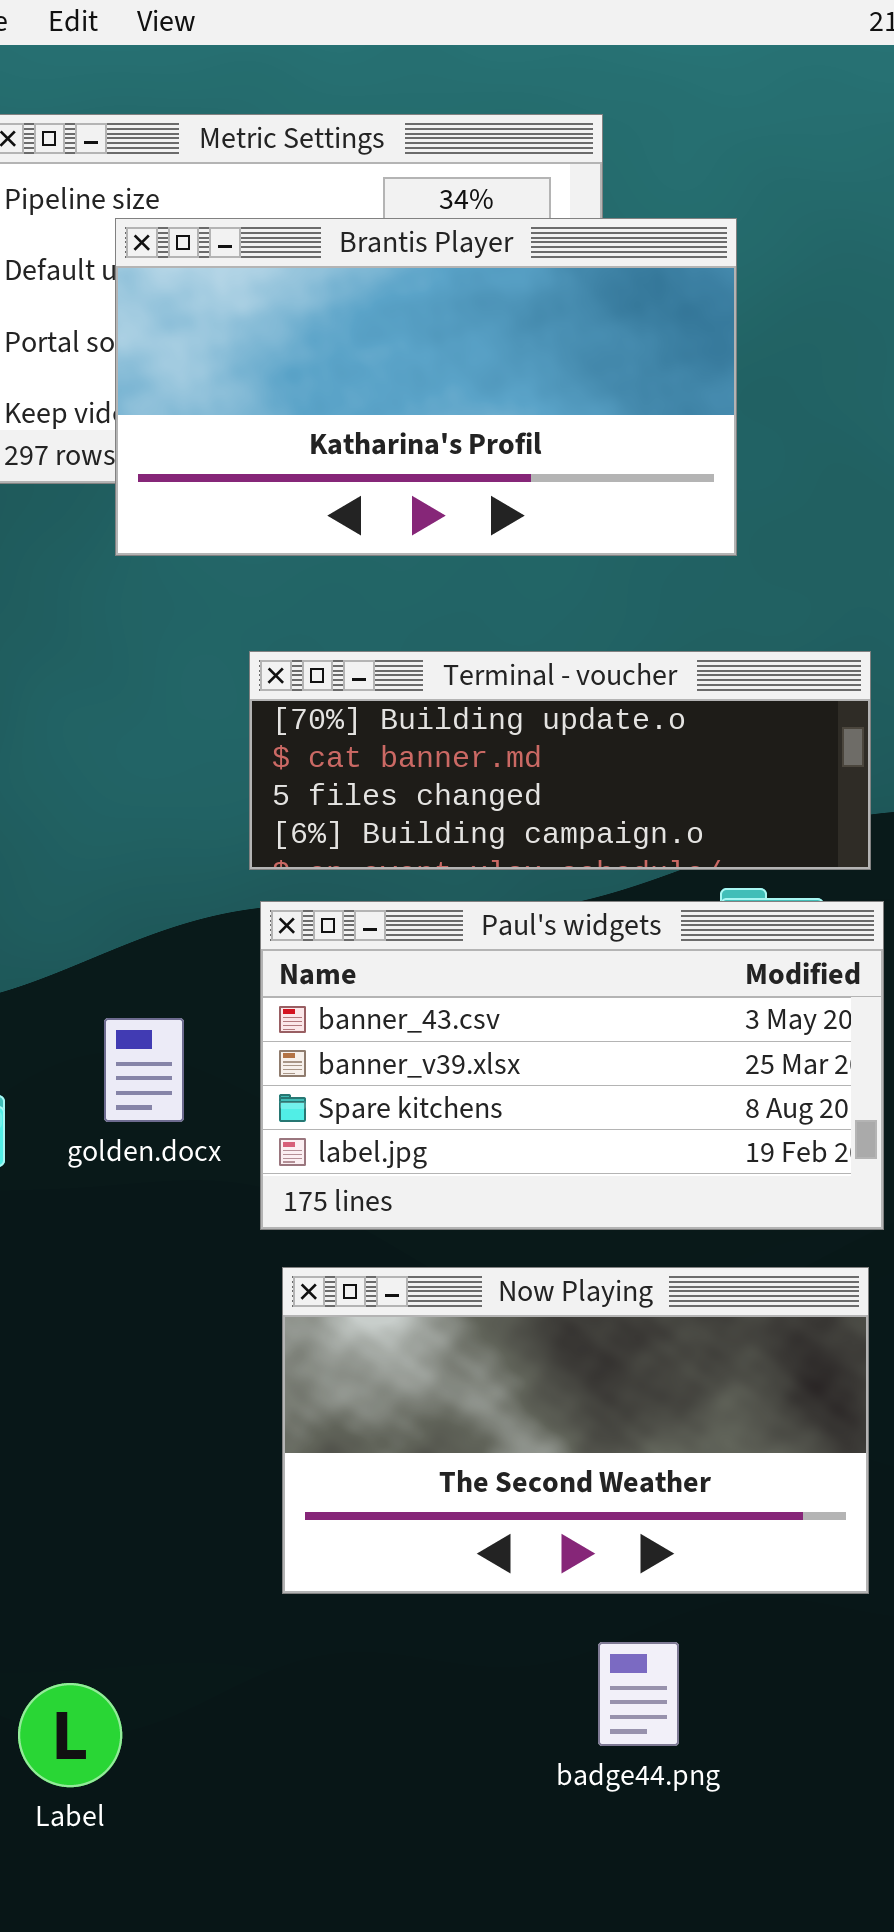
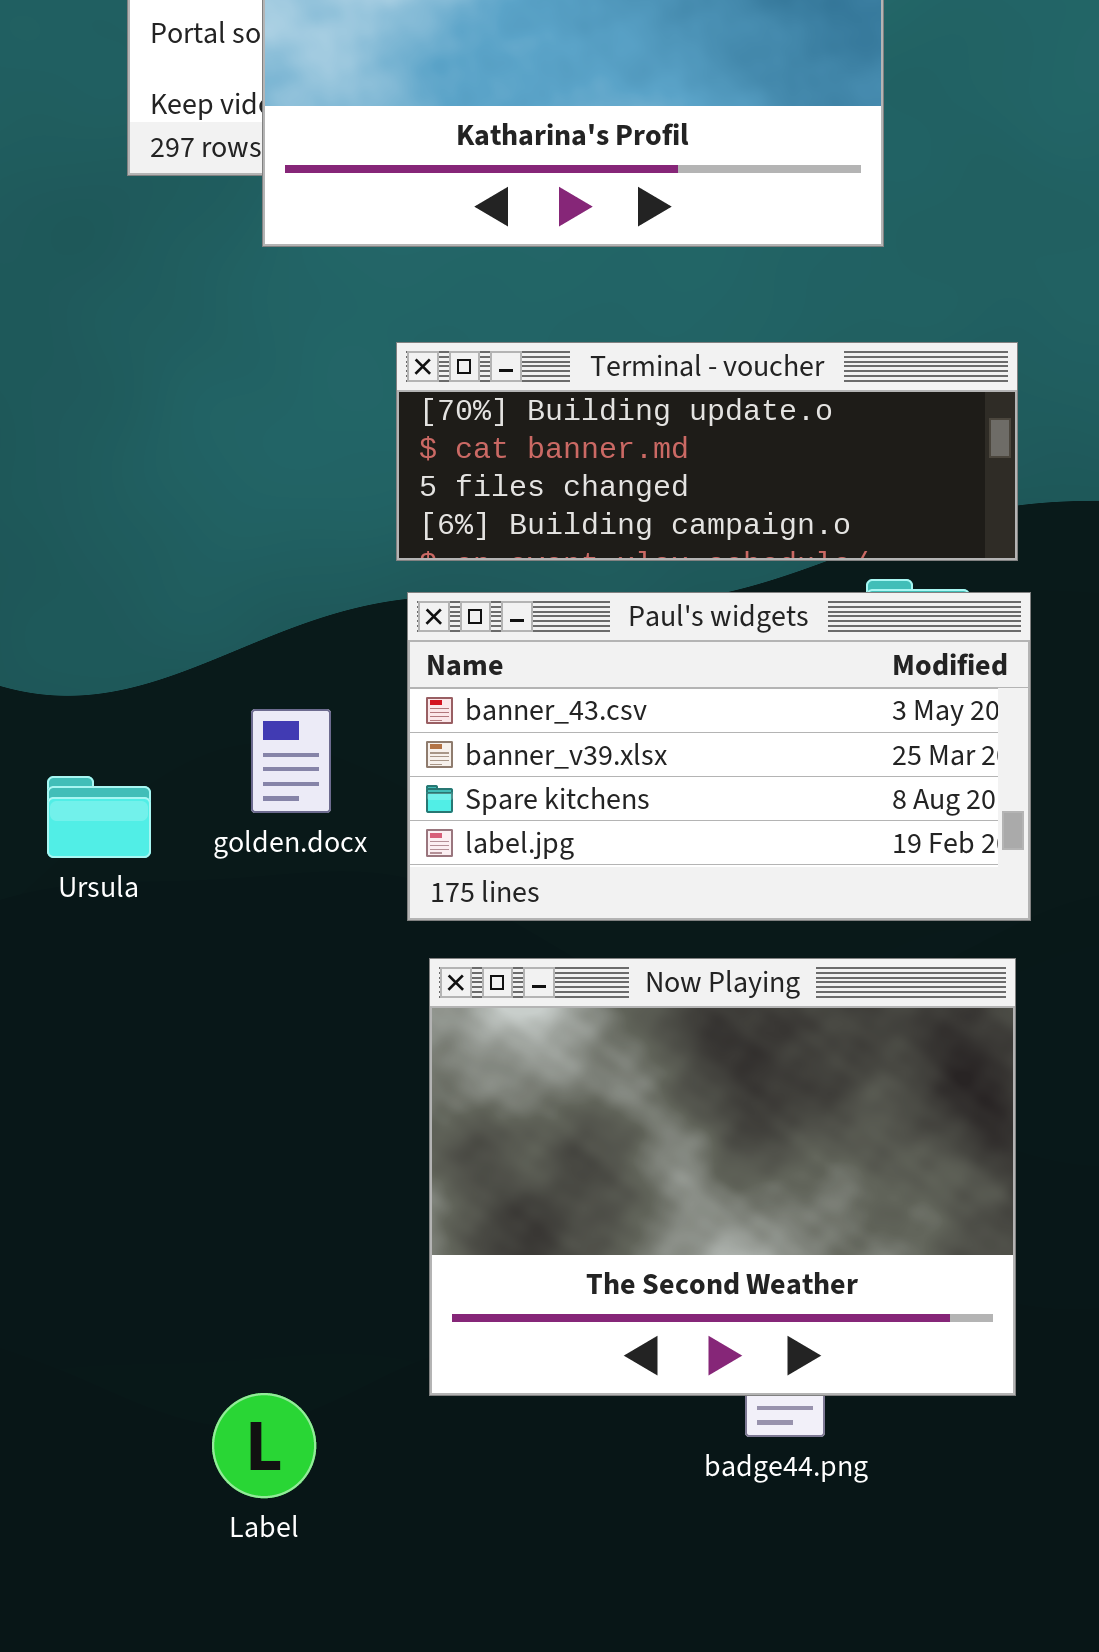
Now Playing: [282,1267,869,1594] -> [429,958,1016,1396], resized
Label: [18,1683,122,1787] -> [212,1393,316,1498], moved

